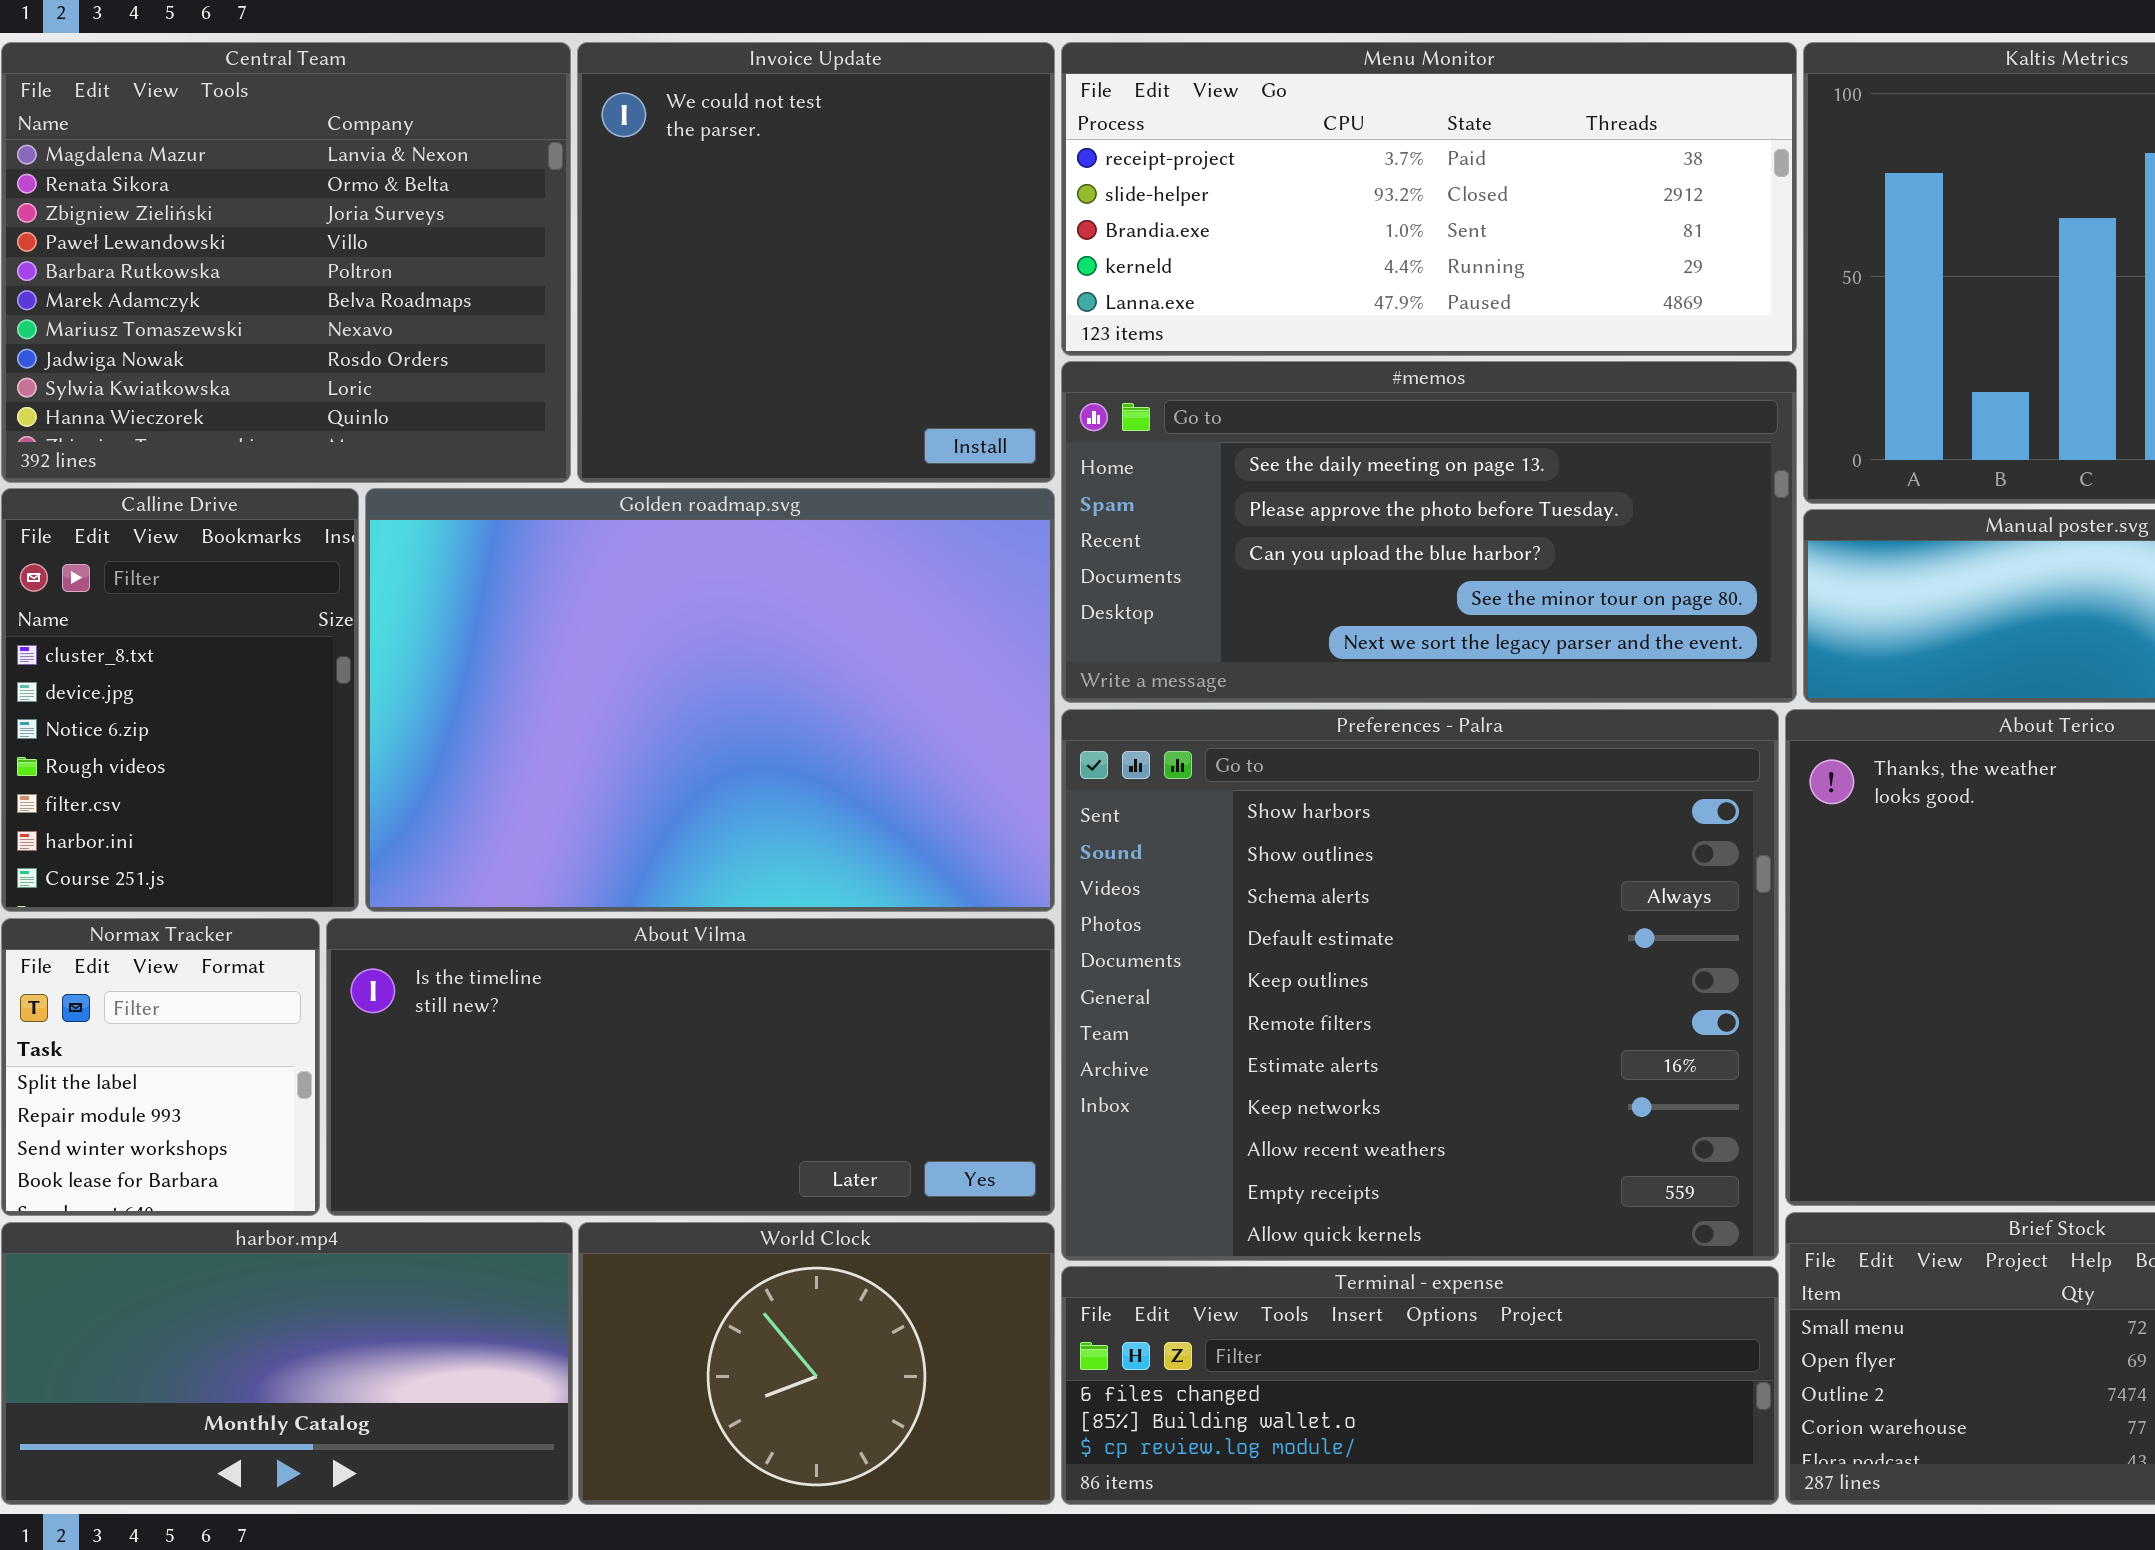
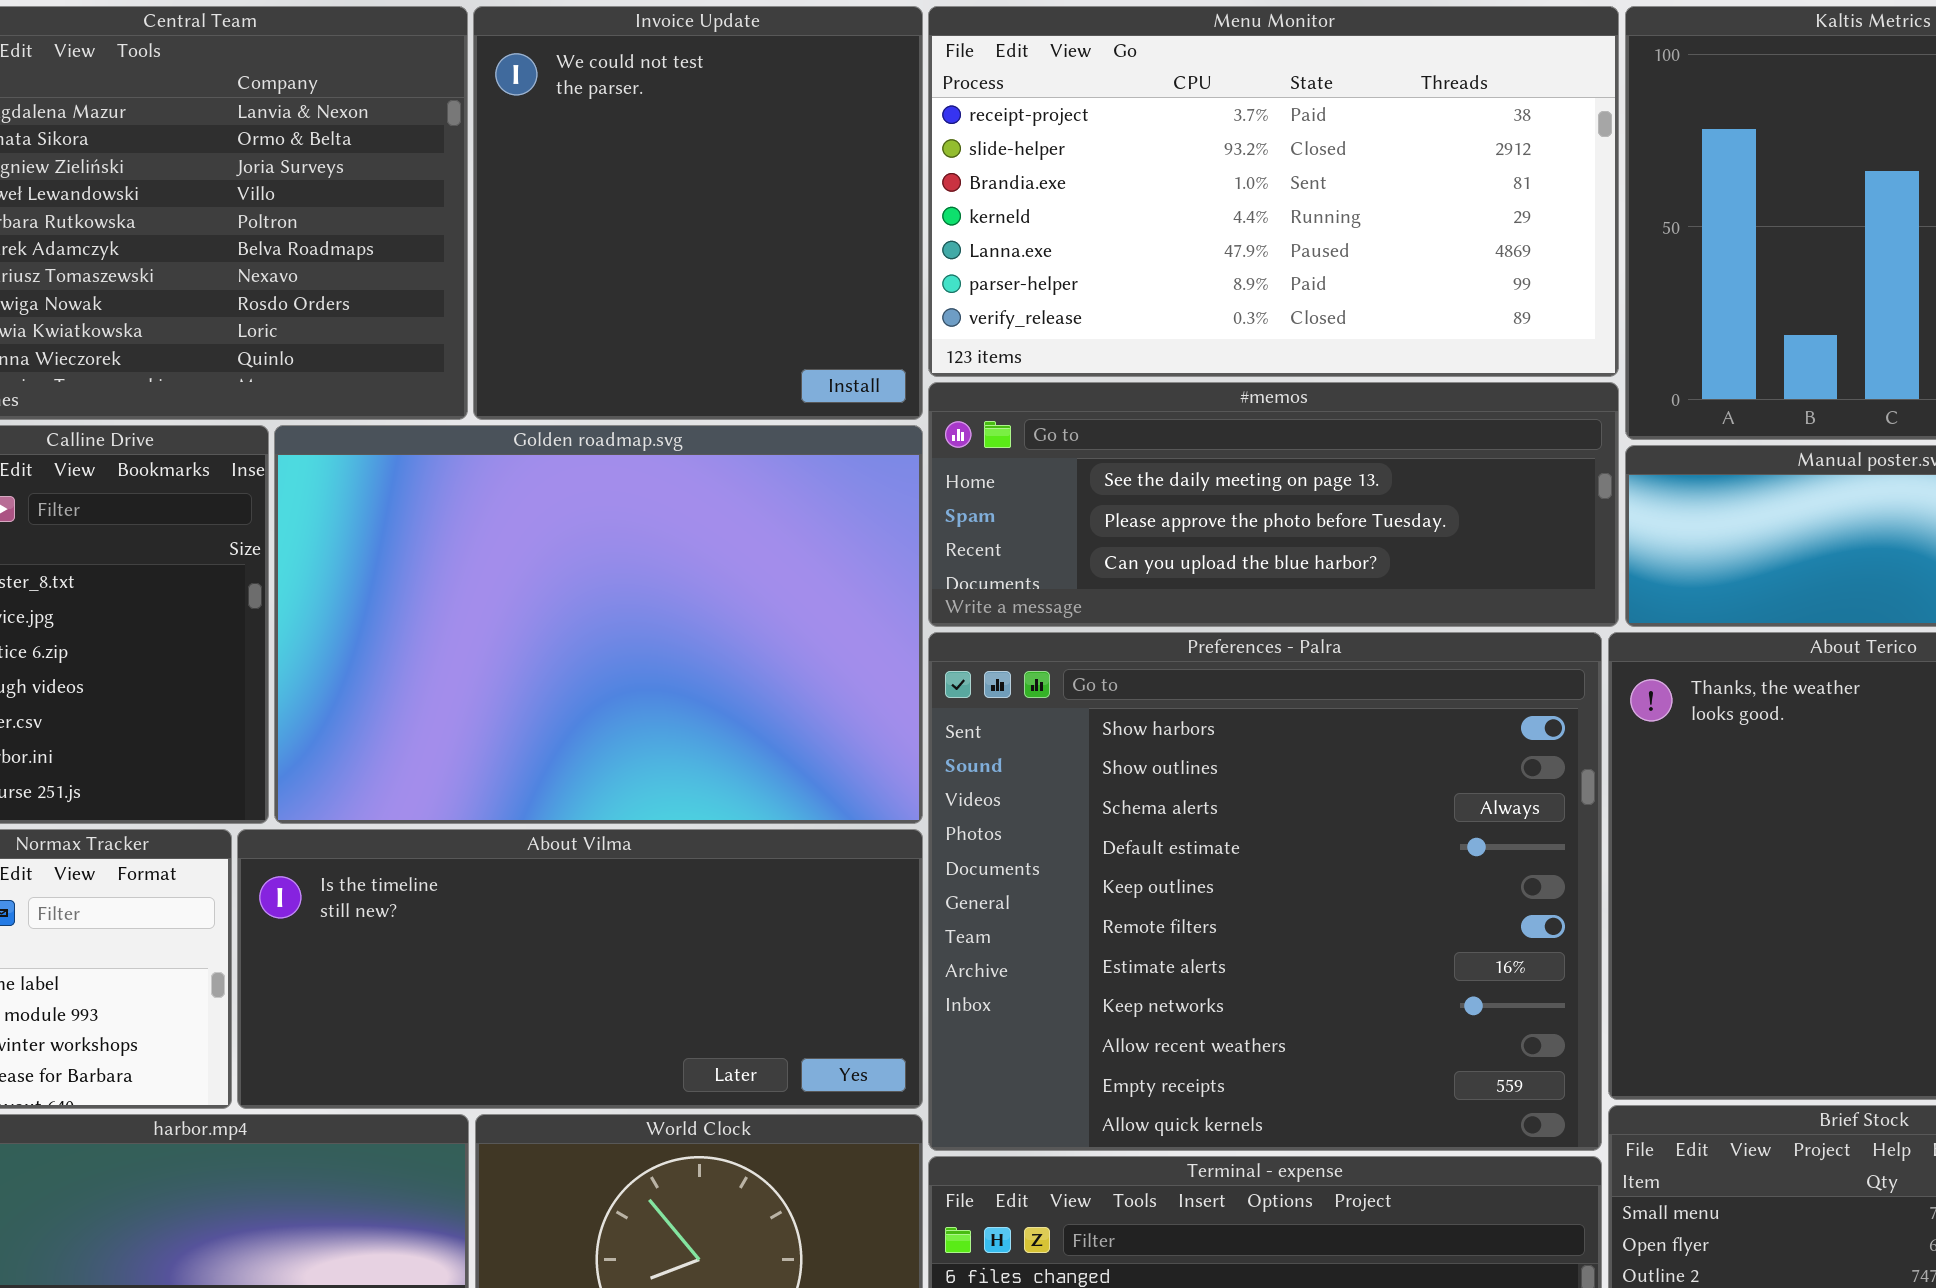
Menu Monitor: [1061,42,1797,356] -> [928,6,1619,377], resized
#memos: [1061,361,1797,703] -> [928,382,1619,627], resized

